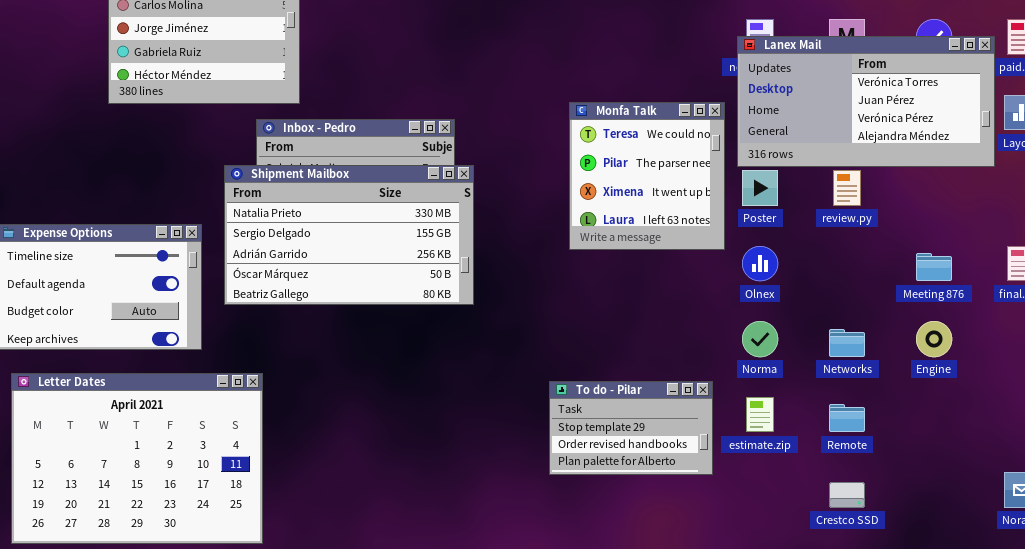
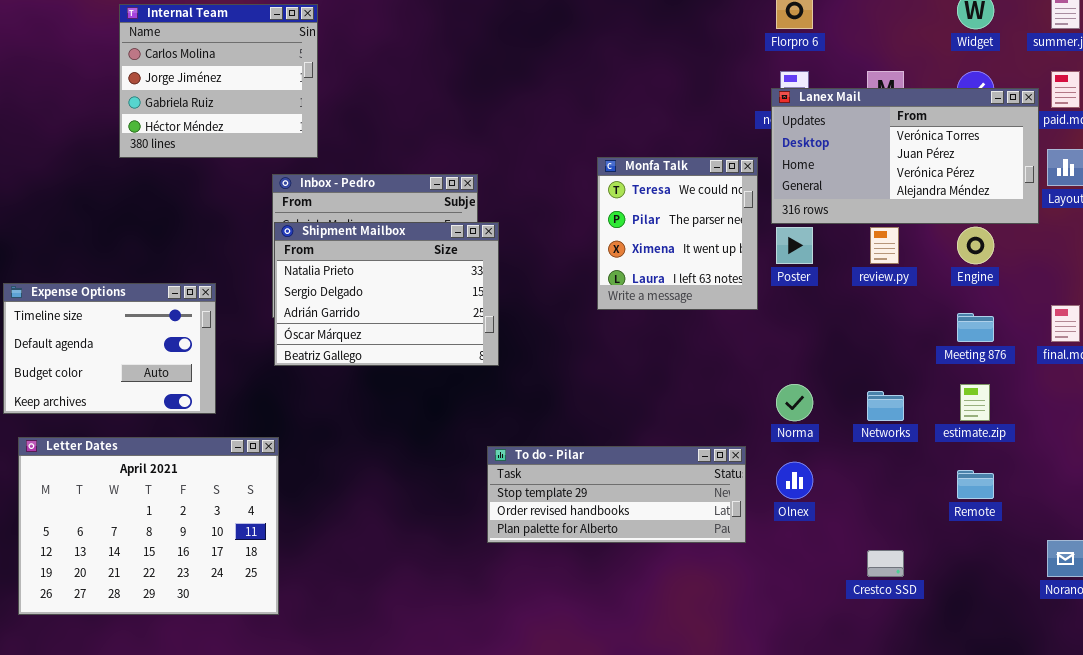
Shipment Mailbox: [224,165,474,305] -> [274,222,499,366], resized
Olnex: [742,246,778,281] -> [776,462,813,499], moved
Engine: [916,321,952,357] -> [957,227,994,264], moved
To do - Pilar: [549,381,713,475] -> [487,446,746,543], resized
estimate.zip: [746,397,774,432] -> [960,384,990,421], moved
Remote: [829,404,865,432] -> [957,470,994,499], moved

